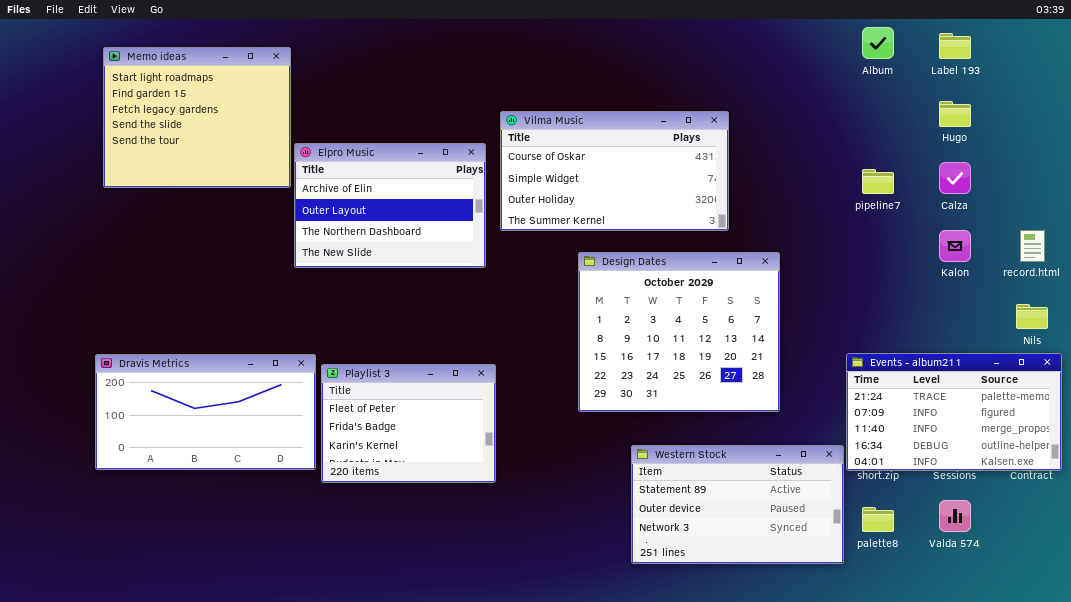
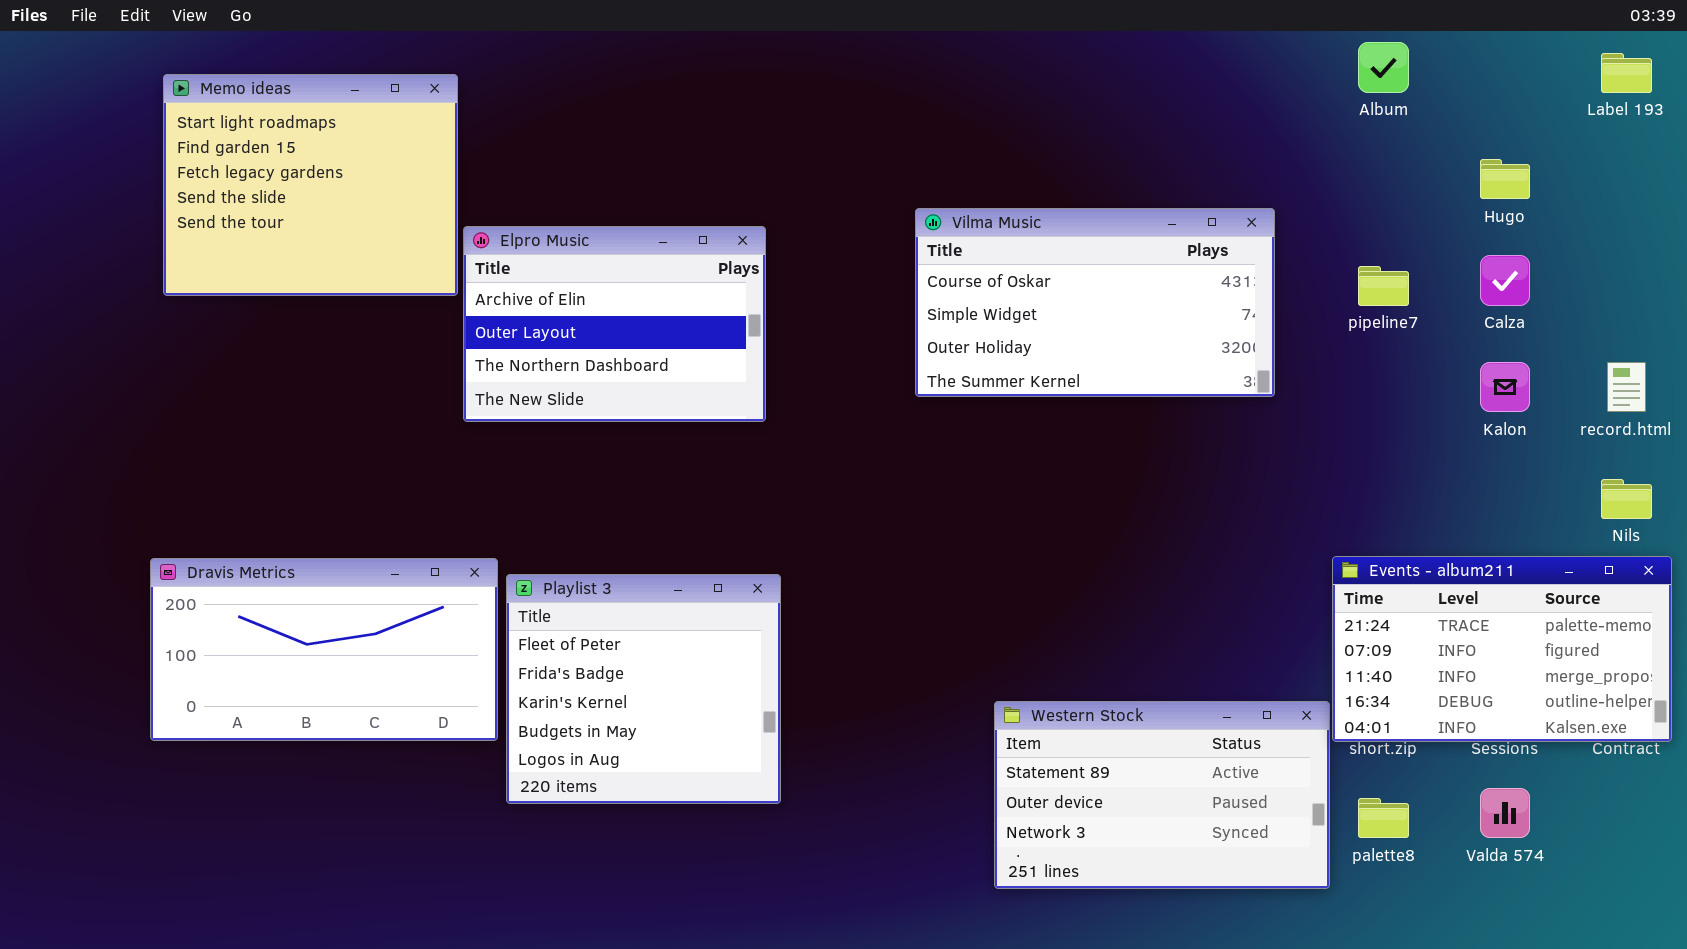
Label 193: [939,33,971,59] -> [1601,53,1652,93], moved
Vilma Music: [500,111,729,231] -> [915,208,1275,397], moved
Design Dates: [578,252,780,412] -> none, closed
Playlist 3: [321,364,496,483] -> [506,574,781,804], resized

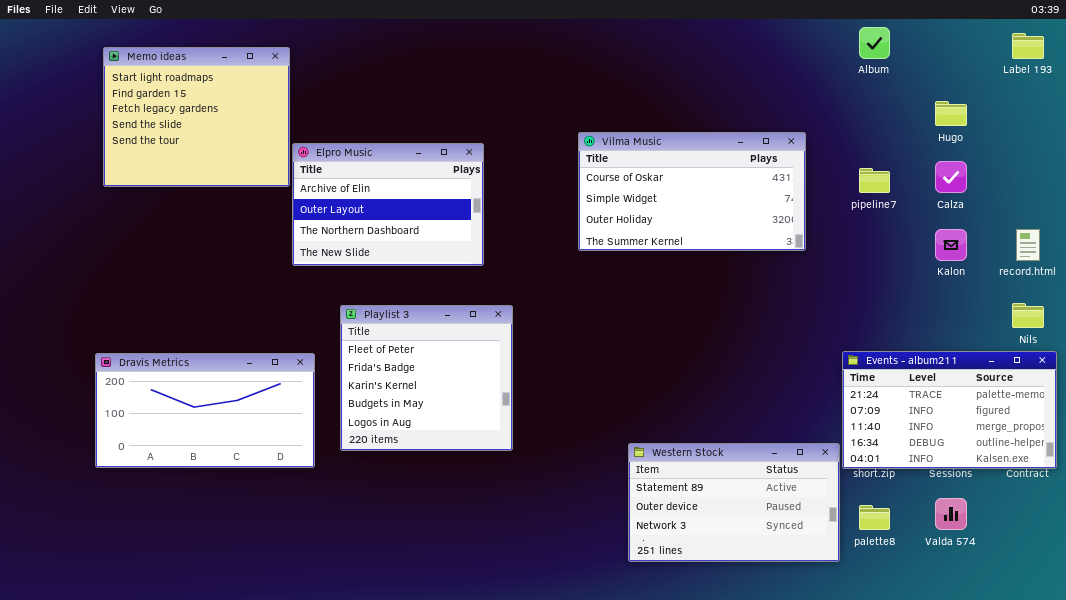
Playlist 3: [506,574,781,804] -> [340,305,513,451], moved

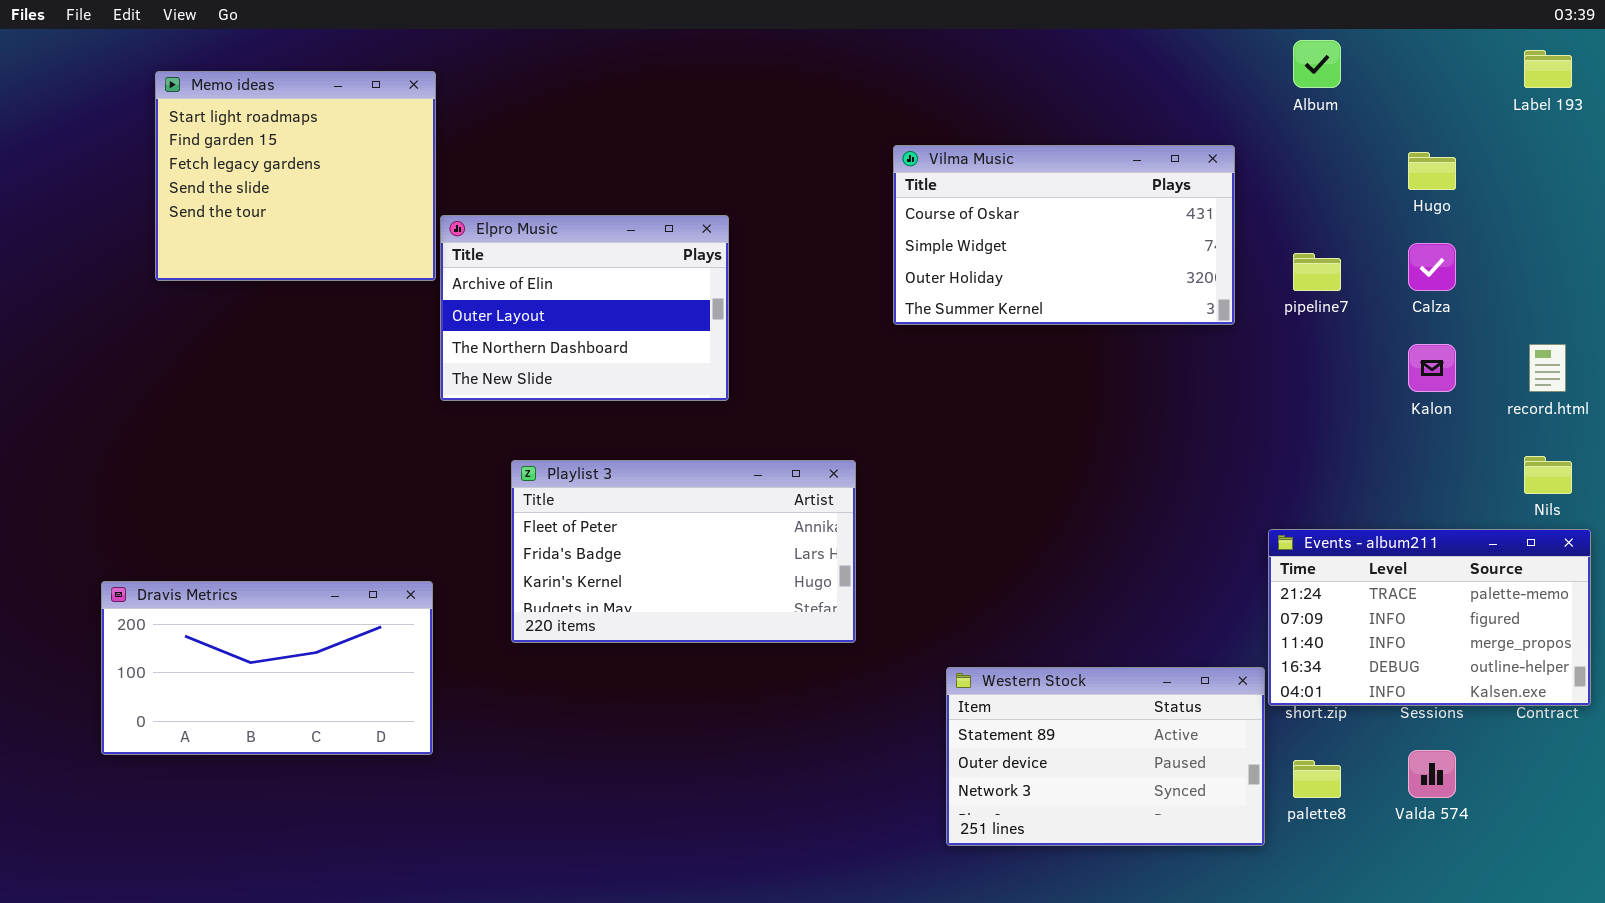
Vilma Music: [578,132,806,251] -> [893,145,1235,325], moved
Playlist 3: [340,305,513,451] -> [511,460,856,643], resized
Dravis Metrics: [95,353,315,468] -> [101,581,433,755], moved

